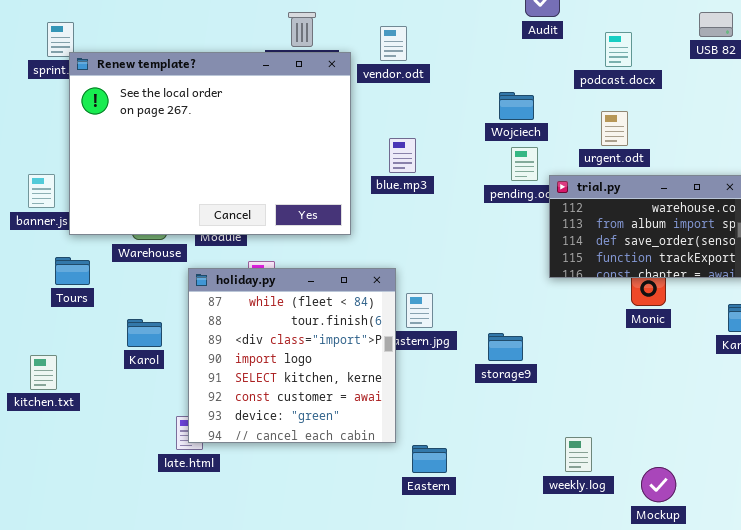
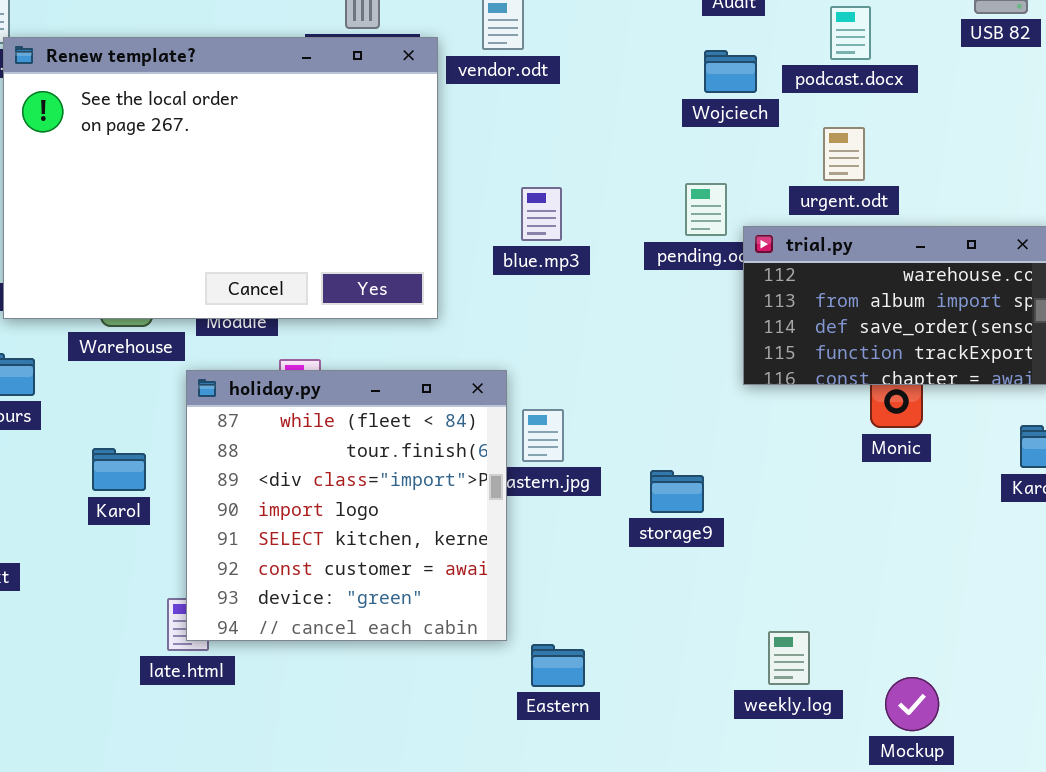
Wojciech: [499,92,534,120] -> [704,50,757,93], moved
blue.mp3: [389,138,416,173] -> [521,187,562,241], moved

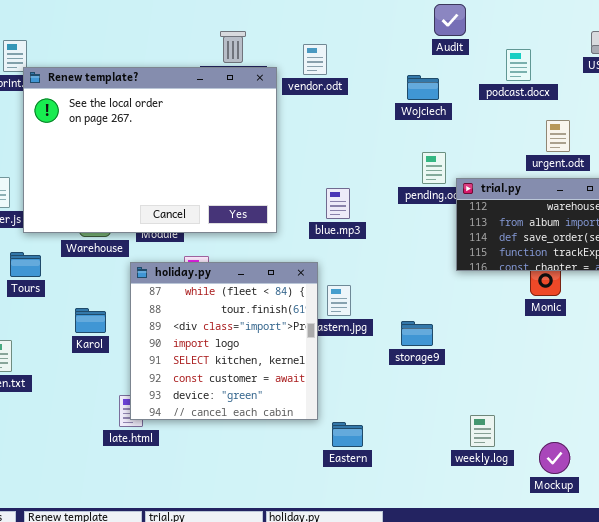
Wojciech: [704,50,757,93] -> [407,75,439,100], moved
urgent.odt: [823,127,865,181] -> [546,120,570,152], moved
blue.mp3: [521,187,562,241] -> [326,188,350,219], moved

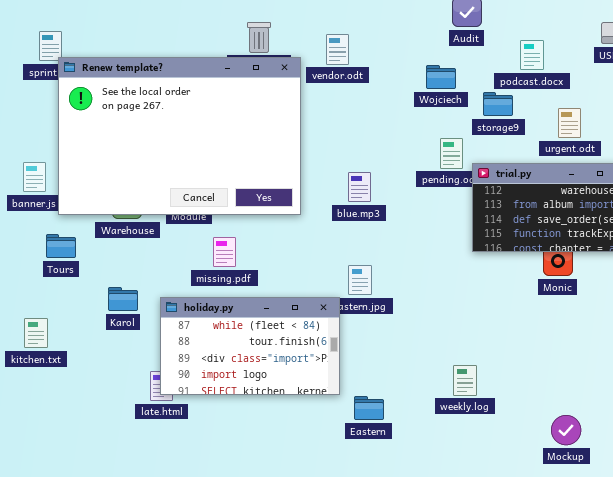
holiday.py: [130,262,318,420] -> [160,297,340,395], resized
storage9: [401,321,433,346] -> [483,92,513,116], moved
weekly.log: [470,415,495,447] -> [453,365,477,396], moved

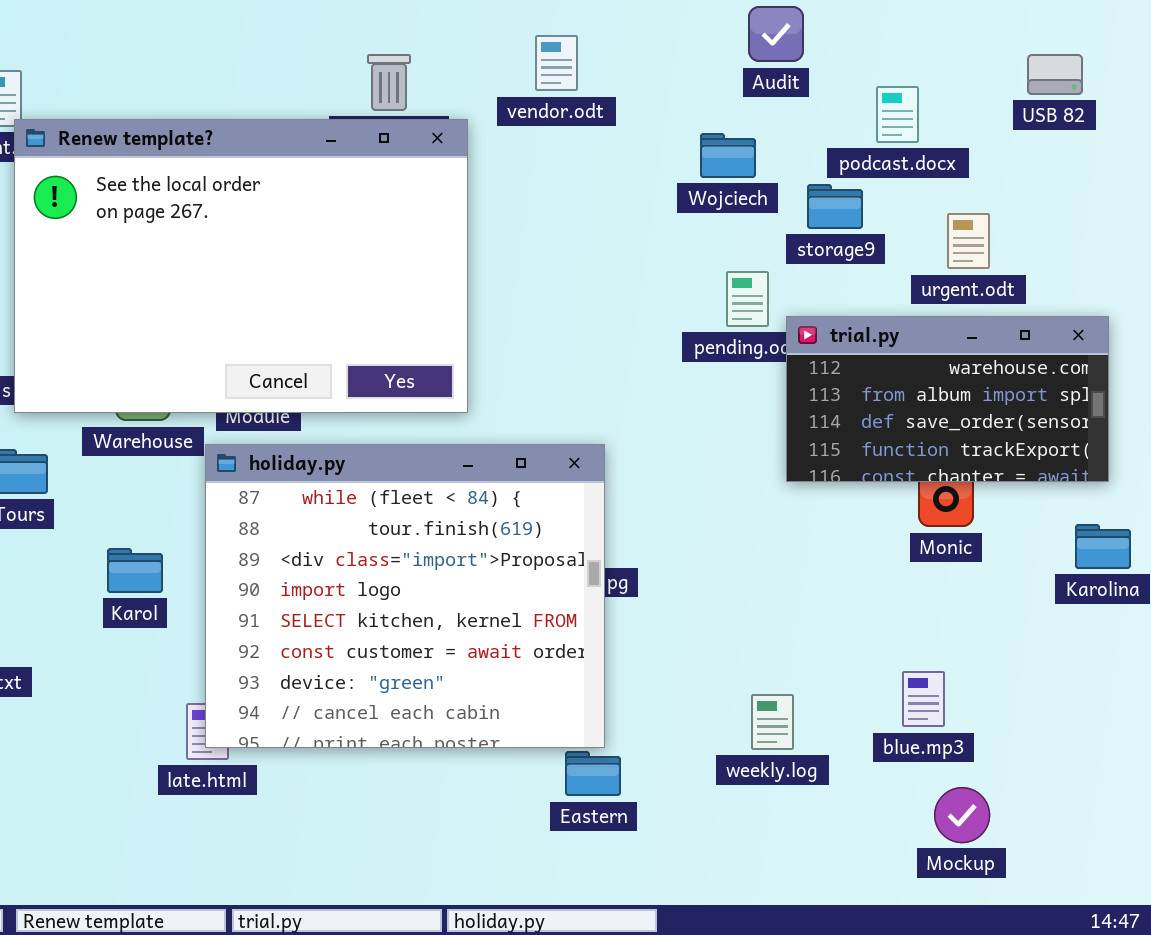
vendor.odt: [326,34,349,65] -> [535,35,578,91], moved
blue.mp3: [348,172,371,202] -> [902,671,945,727], moved
holiday.py: [160,297,340,395] -> [205,444,605,748], resized

